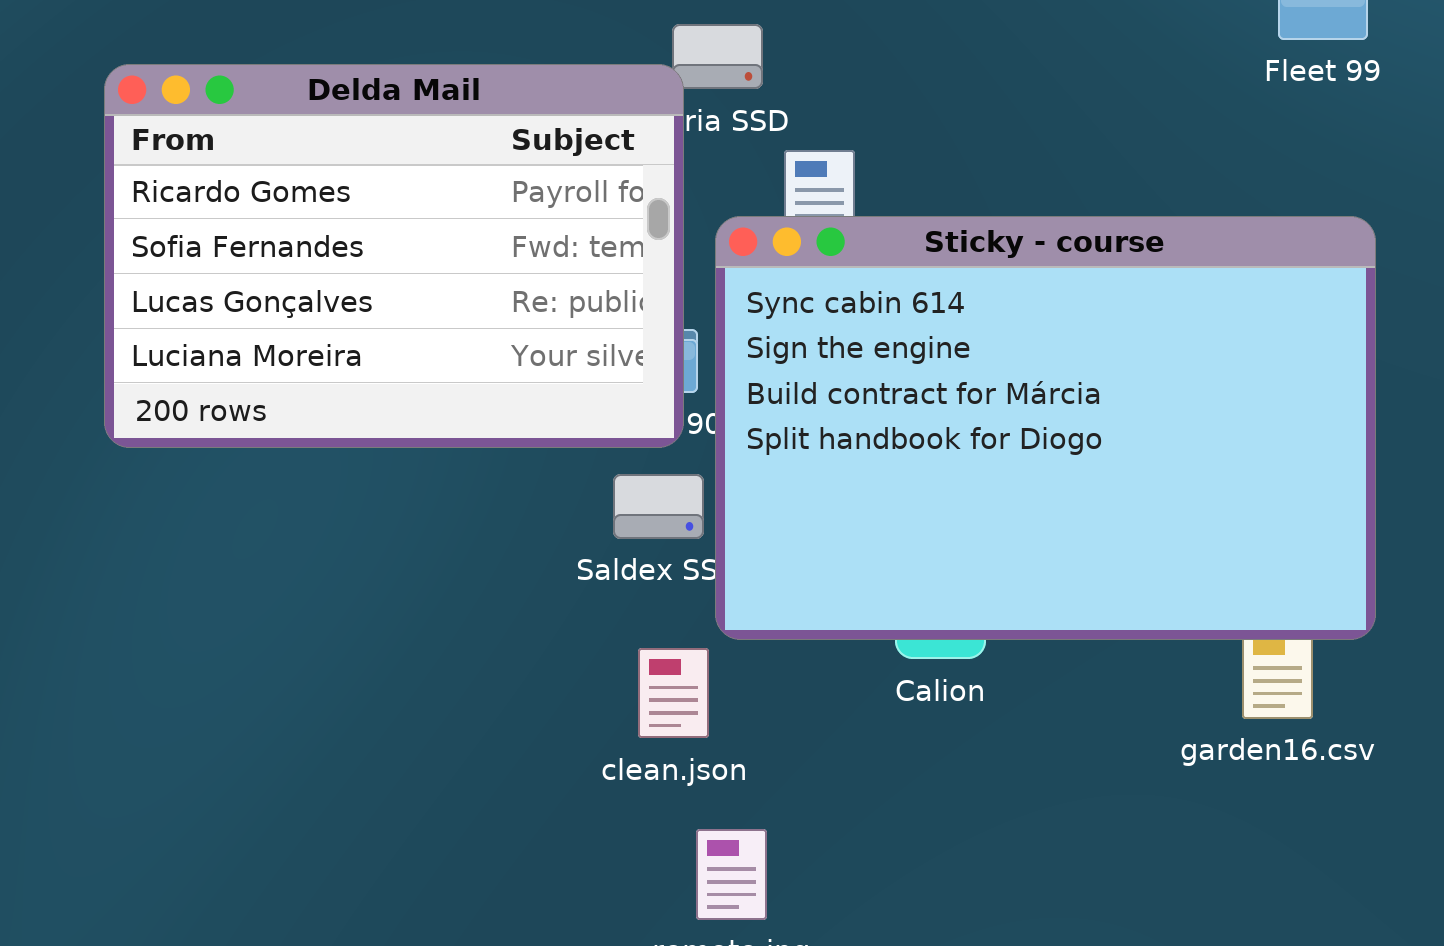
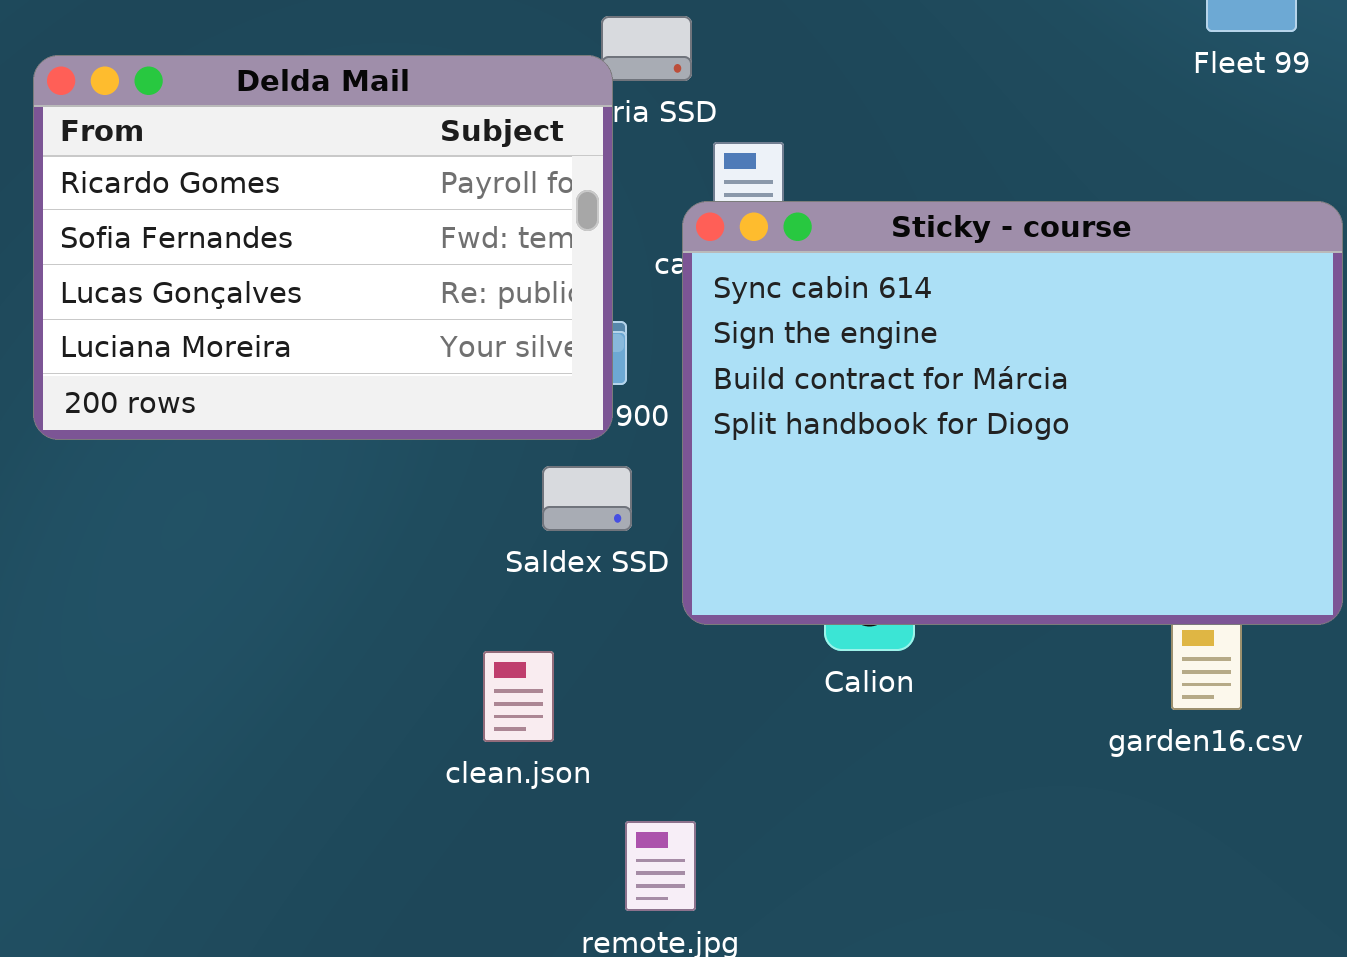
Sticky - course: [715,216,1376,640] -> [682,201,1343,625], moved
clean.json: [638,648,709,738] -> [483,651,554,742], moved

